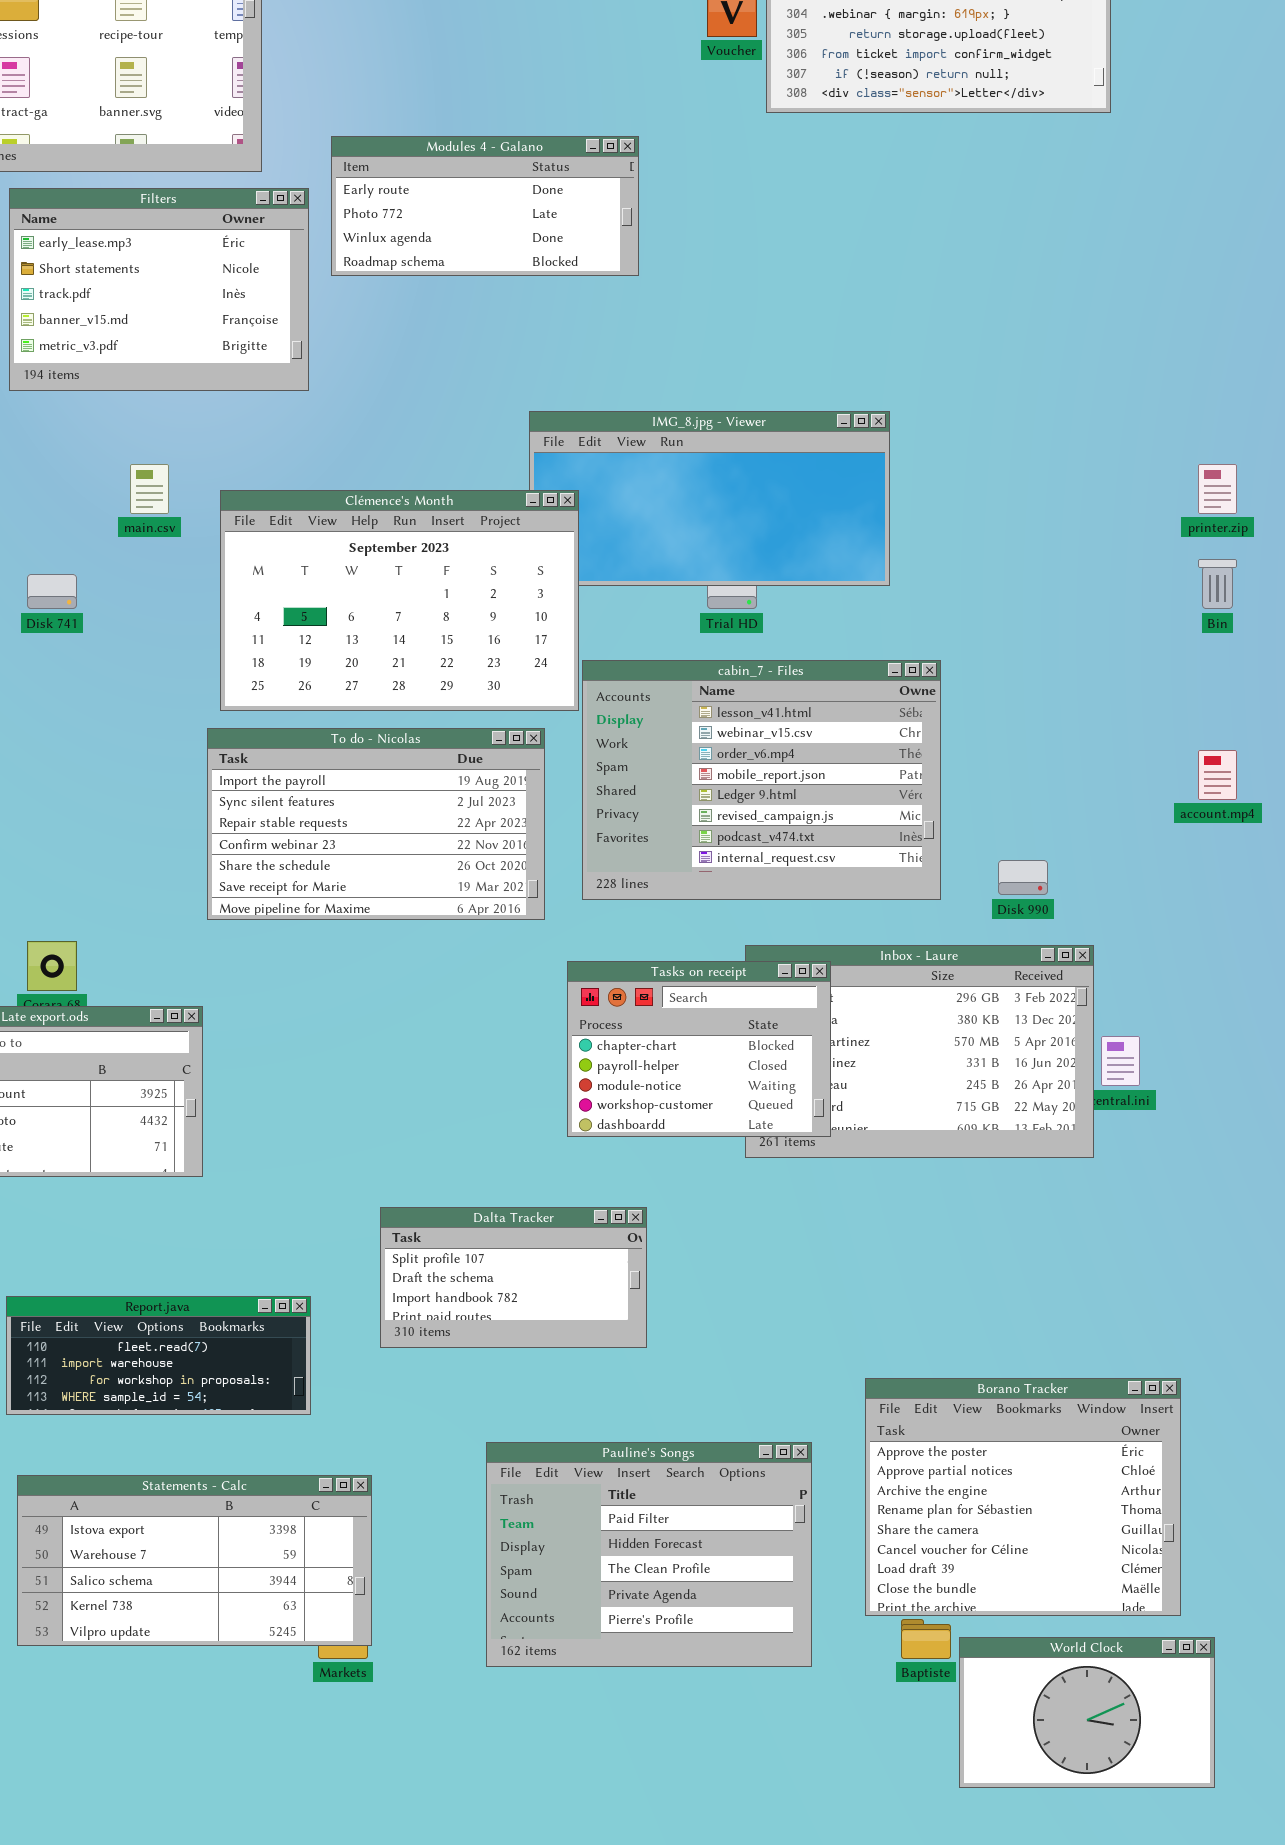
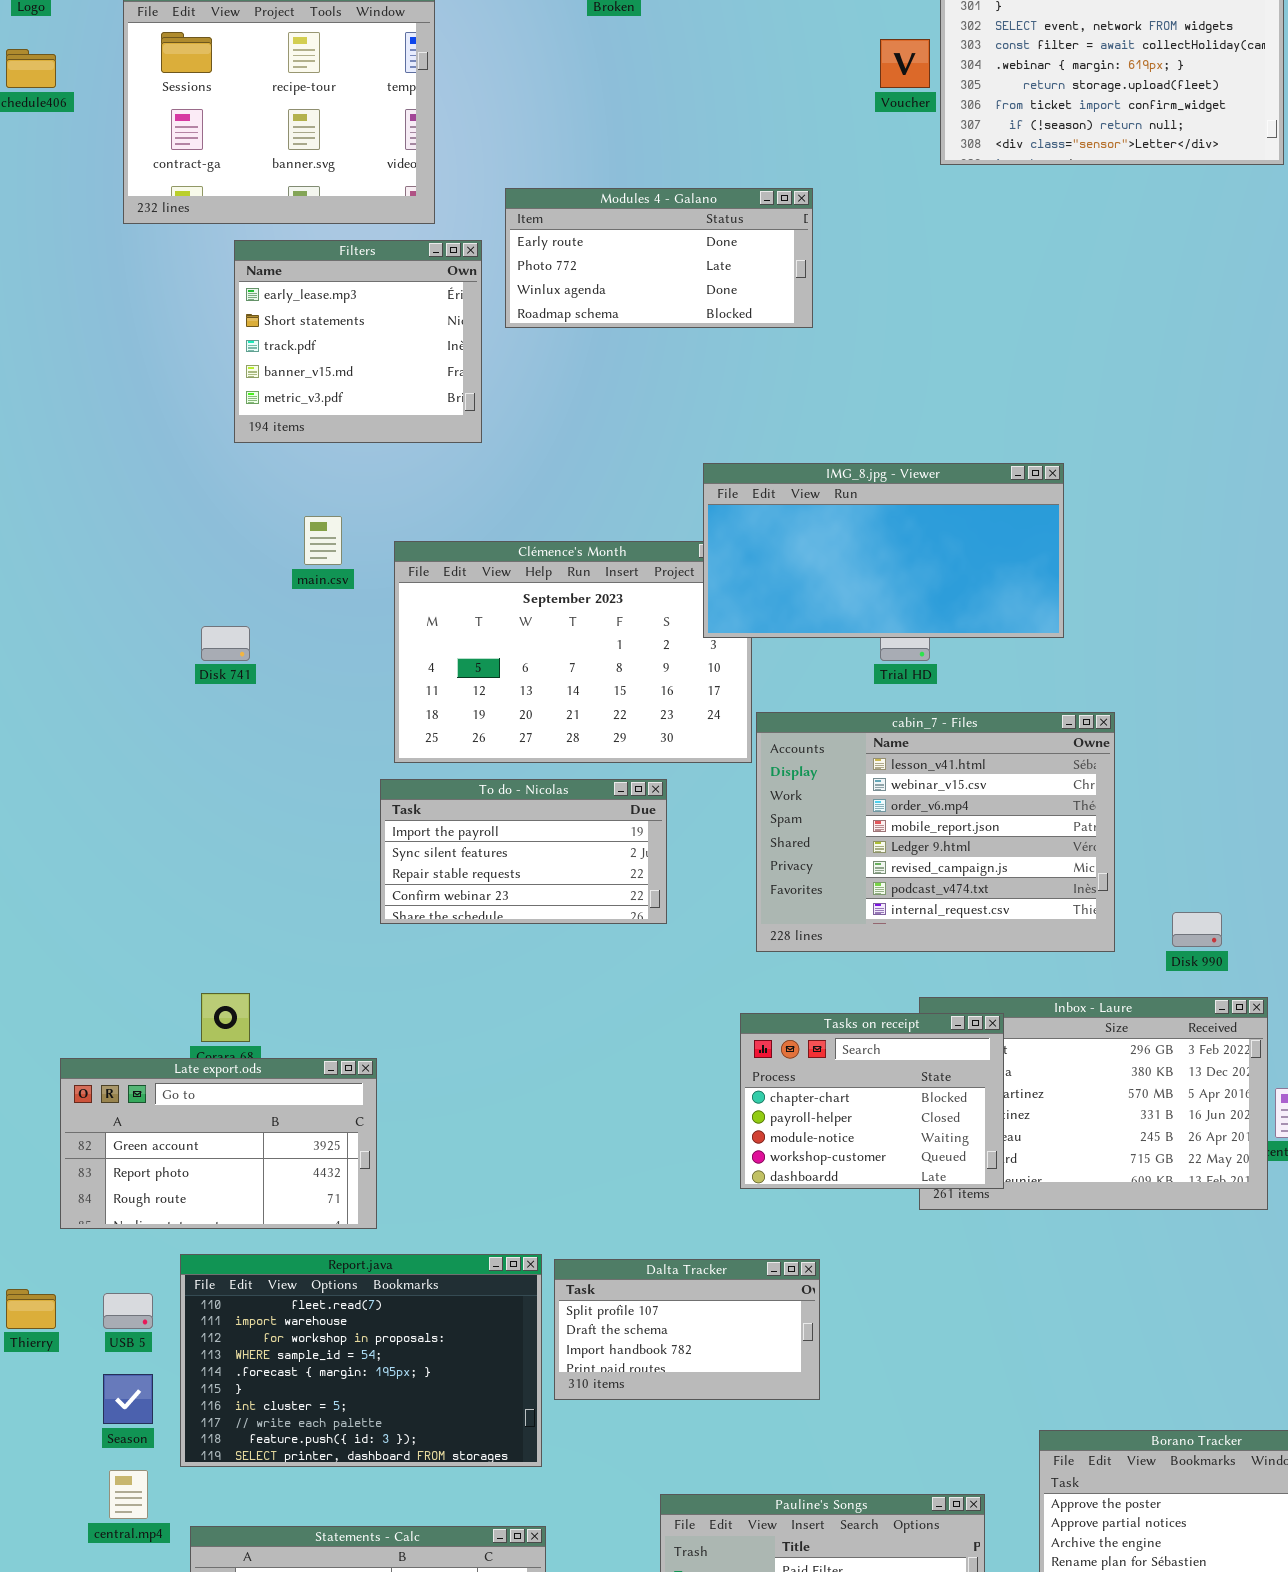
Filters: [9,188,309,391] -> [234,240,482,443], resized
IMG_8.jpg - Viewer: [529,411,890,586] -> [703,463,1064,638], raised
To do - Nicolas: [207,728,545,920] -> [380,779,667,924], resized
Report.java: [6,1296,311,1415] -> [180,1254,542,1467], resized

